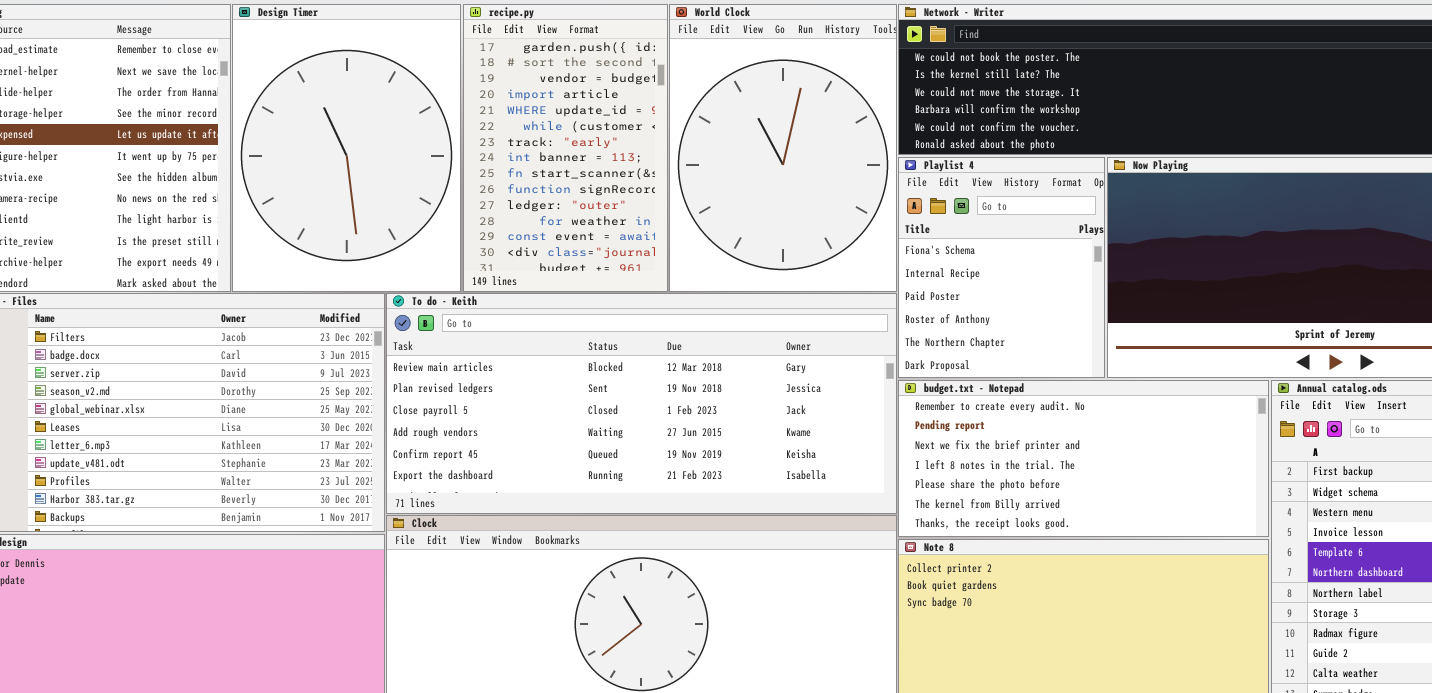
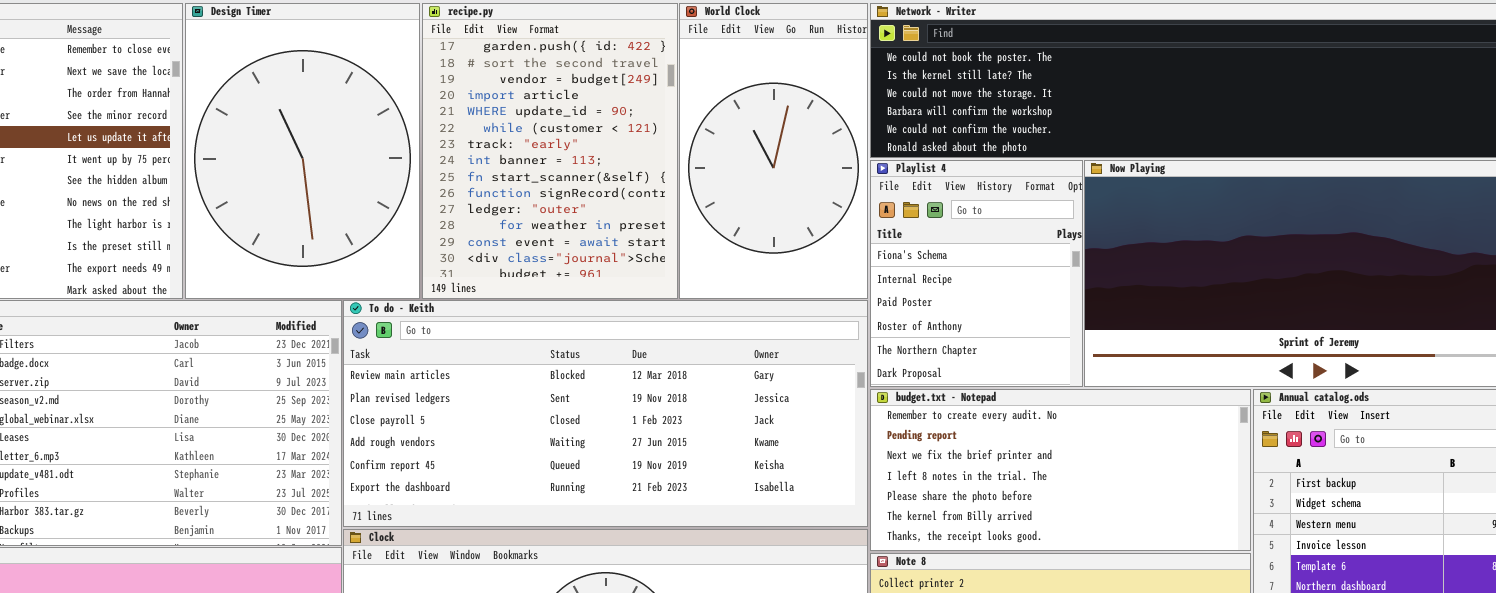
recipe.py: [463,4,668,292] -> [422,3,678,299], resized
World Clock: [669,4,897,292] -> [679,3,868,299], resized

